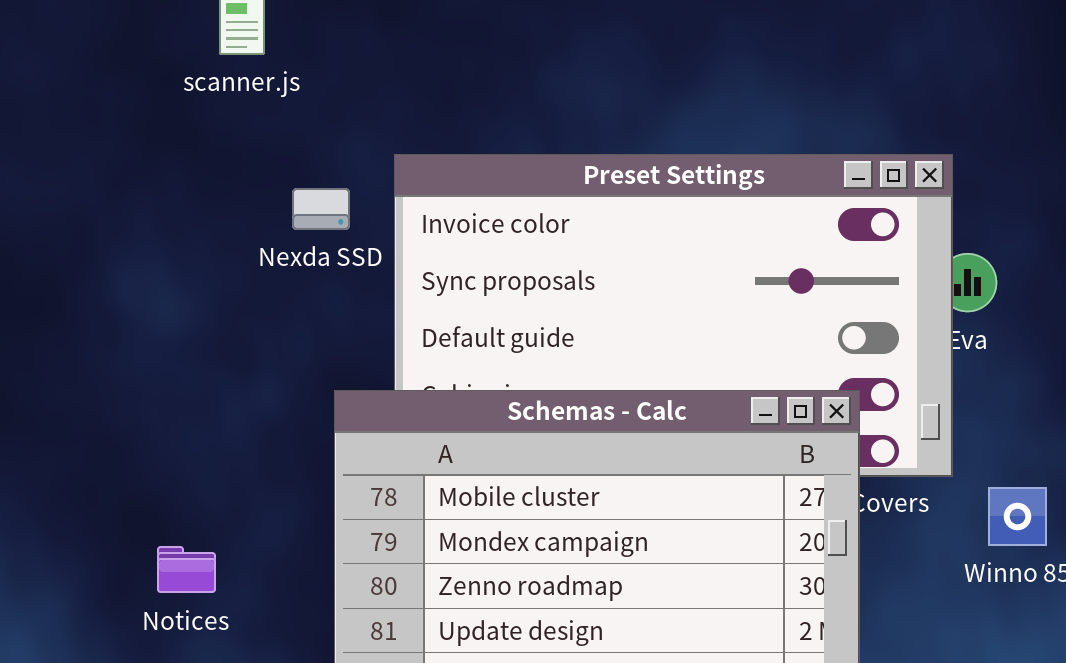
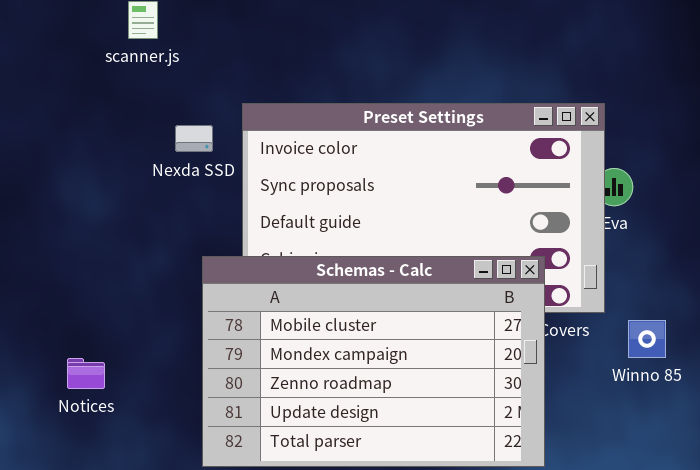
Notices: [157,546,216,593] -> [67,358,105,389], moved

